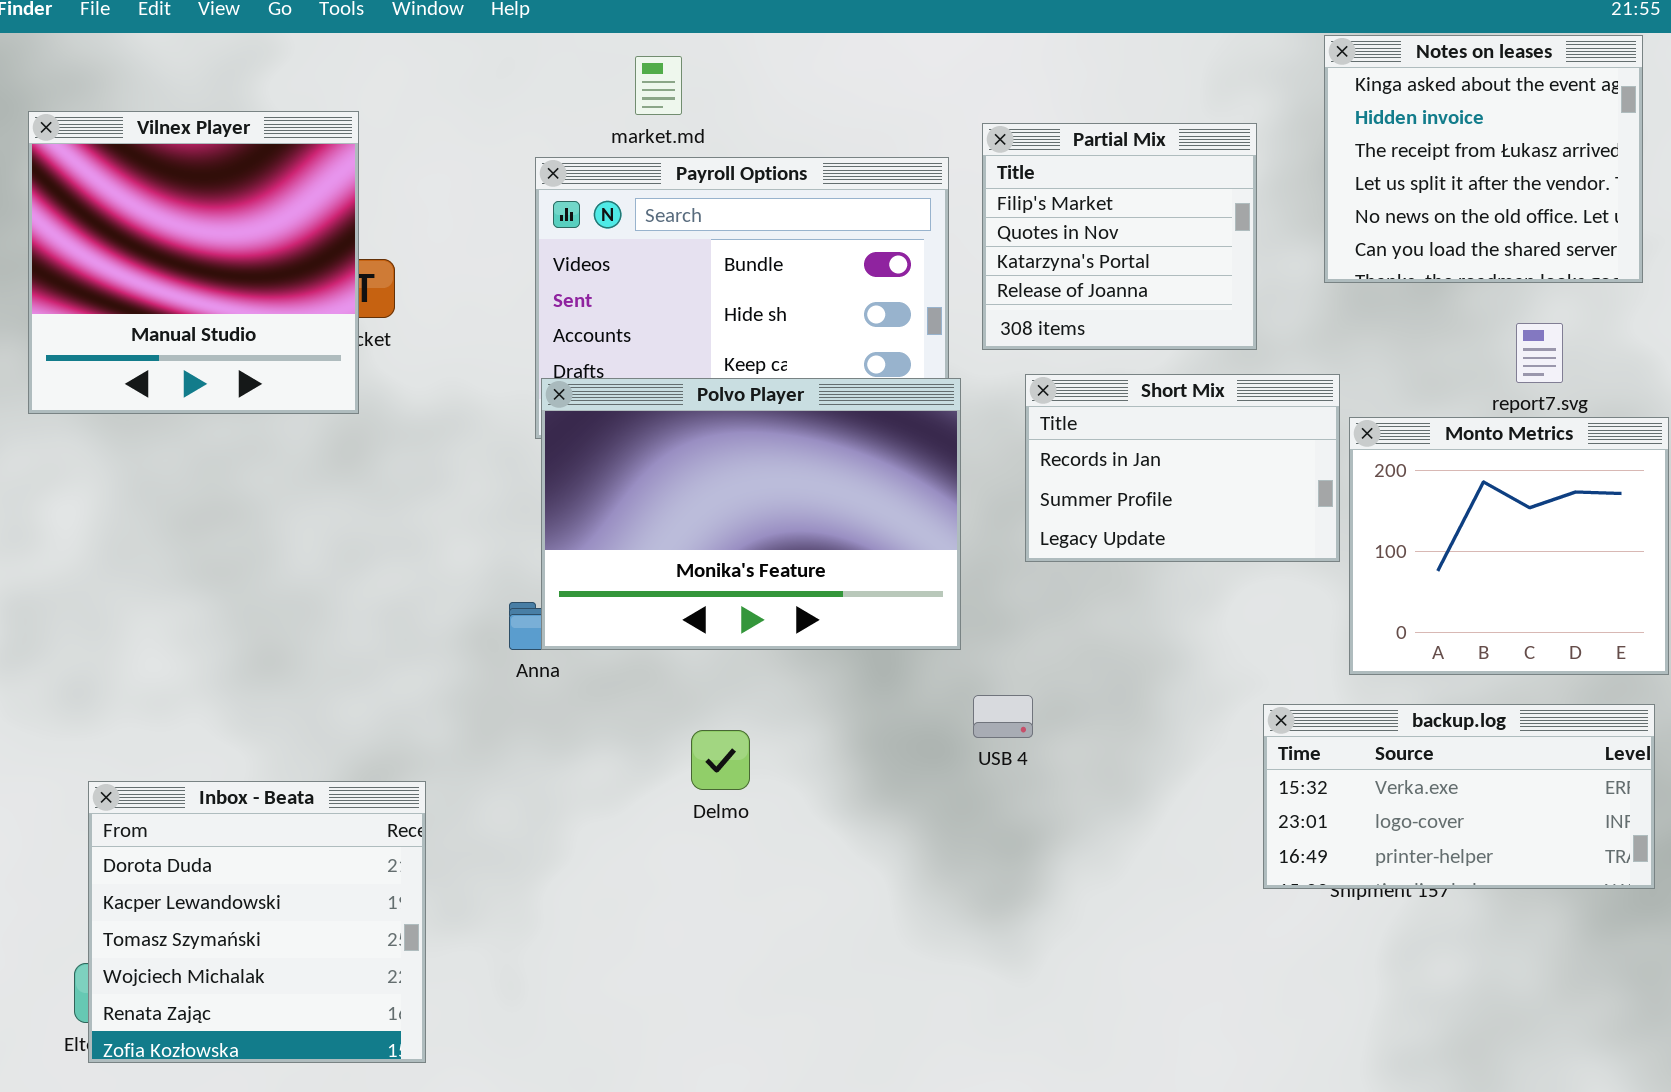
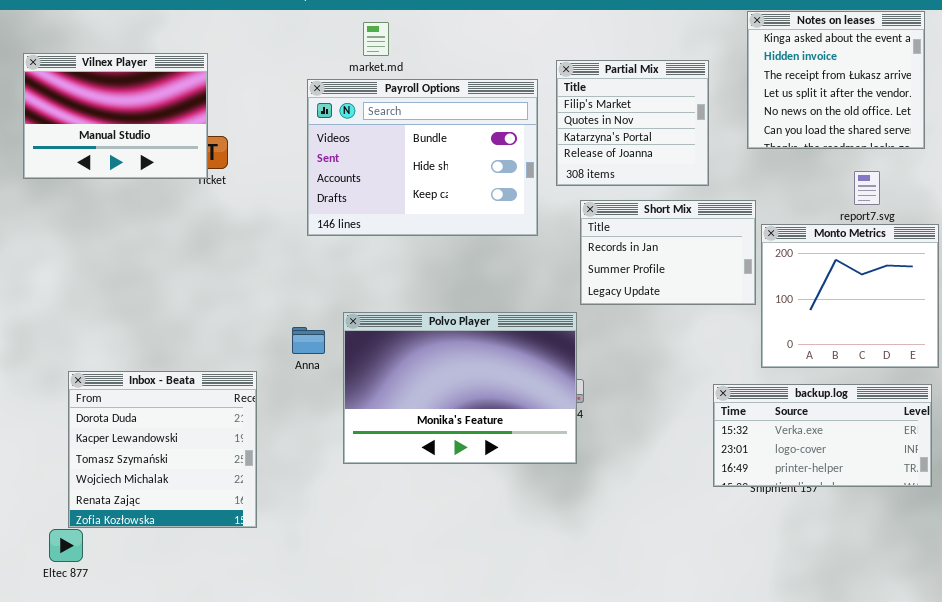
Vilnex Player: [28,111,359,414] -> [23,53,208,179], resized
Polvo Player: [541,378,961,650] -> [343,312,577,464], moved
Inbox - Beata: [88,781,426,1063] -> [68,371,257,528], moved

